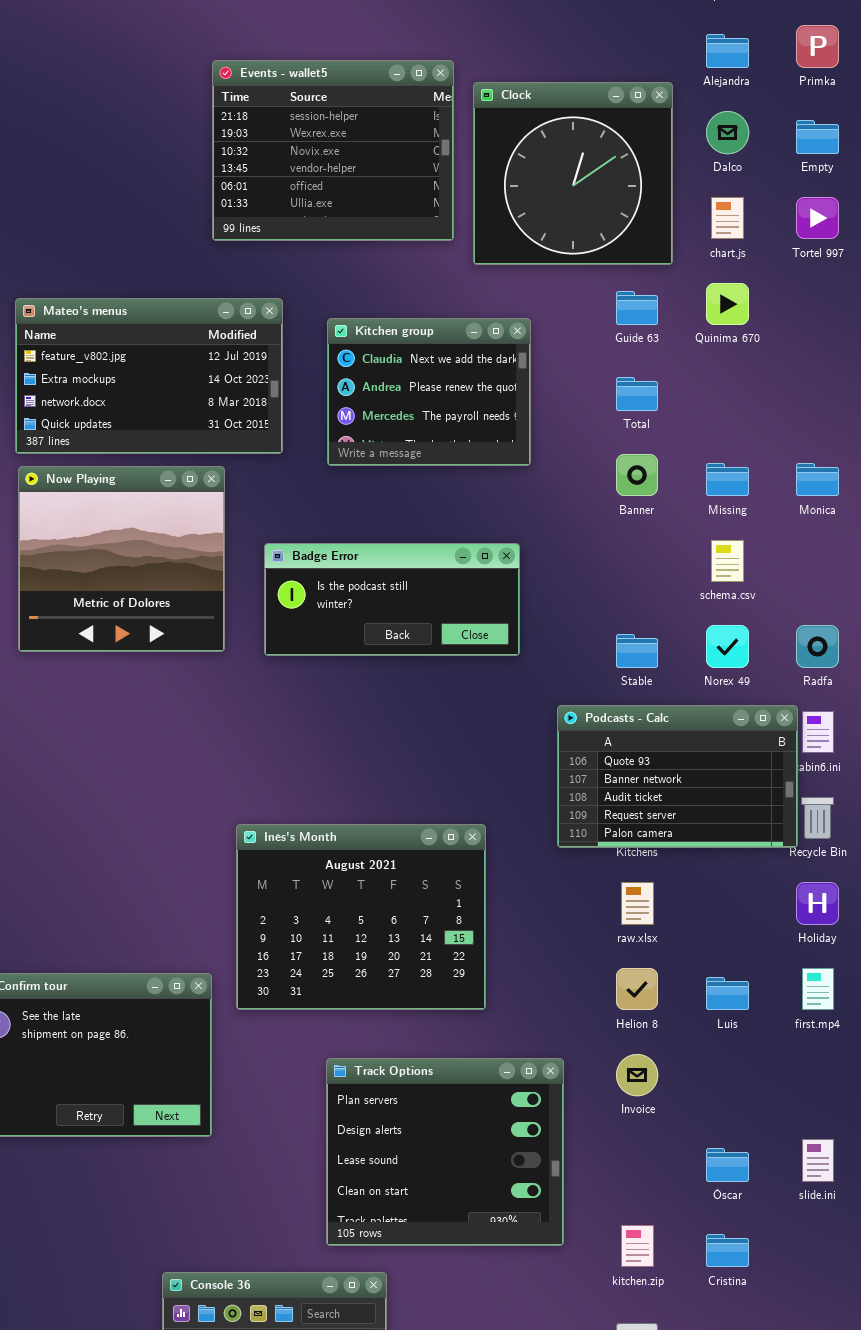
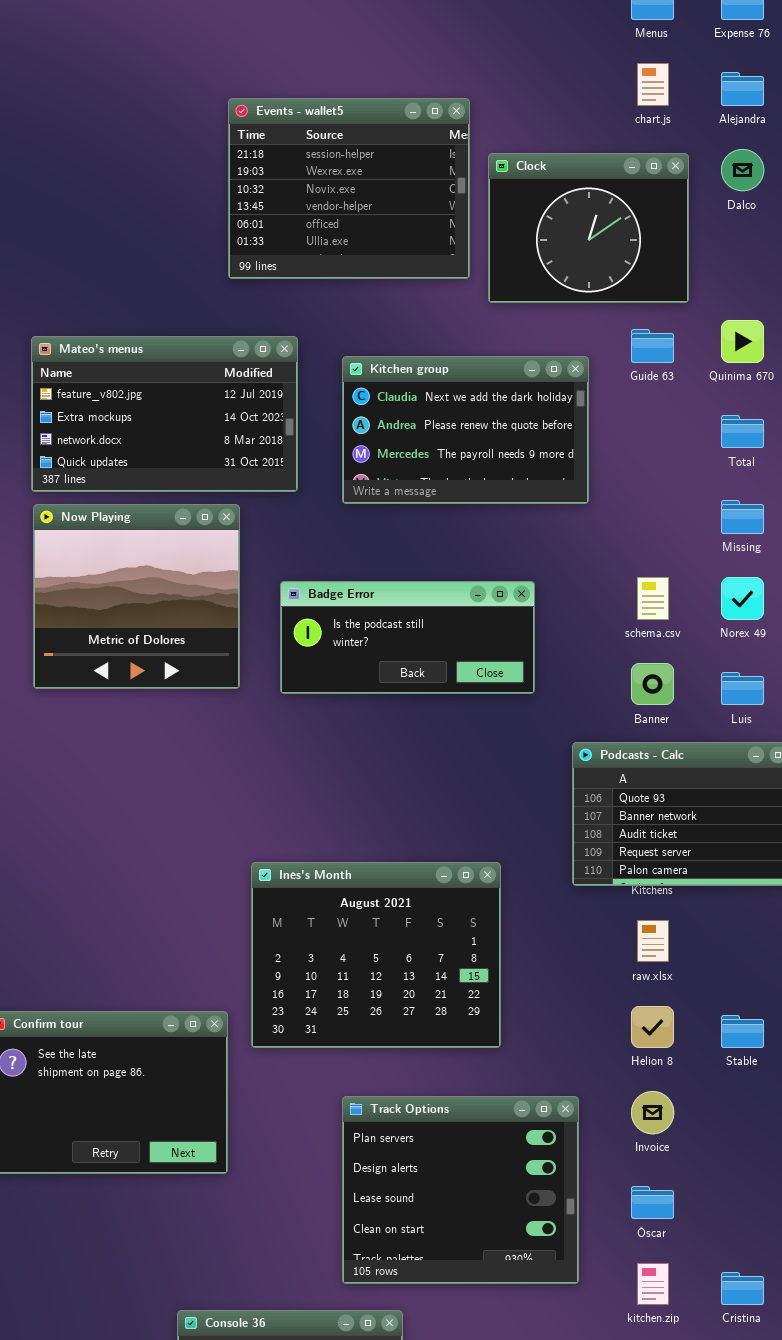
Clock: [473,82,673,265] -> [488,153,689,303], resized
chart.js: [711,197,744,239] -> [637,63,669,106], moved
Kitchen group: [327,318,531,466] -> [342,356,589,504], resized
Total: [616,377,658,411] -> [721,415,764,448], moved
Banner: [616,454,658,496] -> [631,663,674,705], moved
schema.csv: [711,540,744,582] -> [637,577,669,620], moved
Norex 49: [706,625,749,668] -> [721,577,764,620], moved
Stable: [616,634,658,668] -> [721,1015,764,1048], moved
Luis: [706,977,749,1010] -> [721,672,764,705], moved
Óscar: [706,1148,749,1182] -> [631,1186,674,1219], moved

